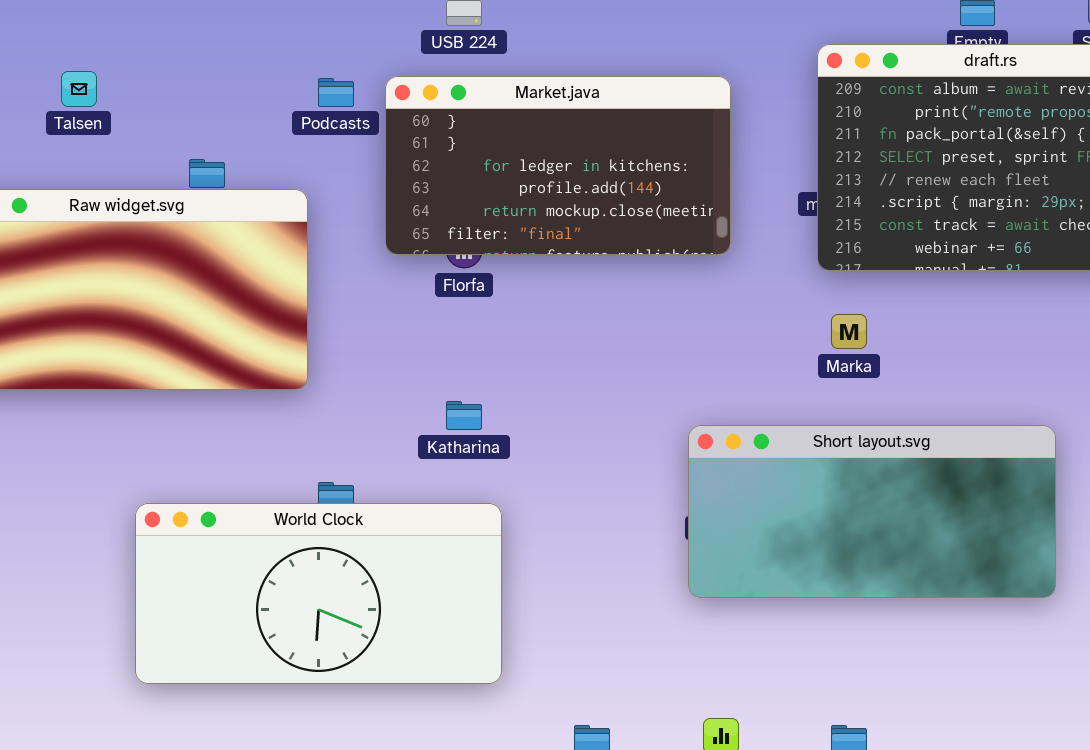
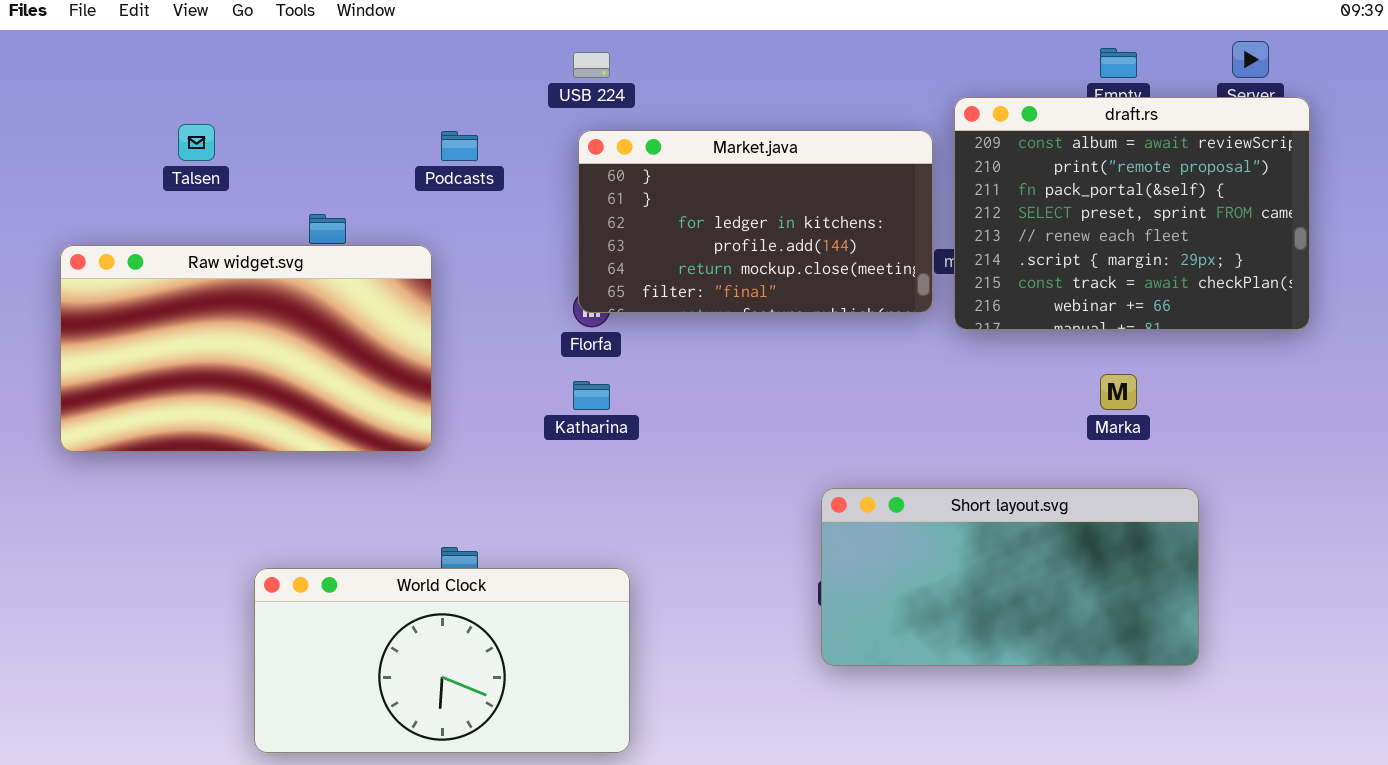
Market.java: [385,76,731,255] -> [578,130,933,313], moved
Marka: [831,314,867,349] -> [1100,374,1137,410], moved
Katharina: [446,401,482,430] -> [573,381,610,410], moved

